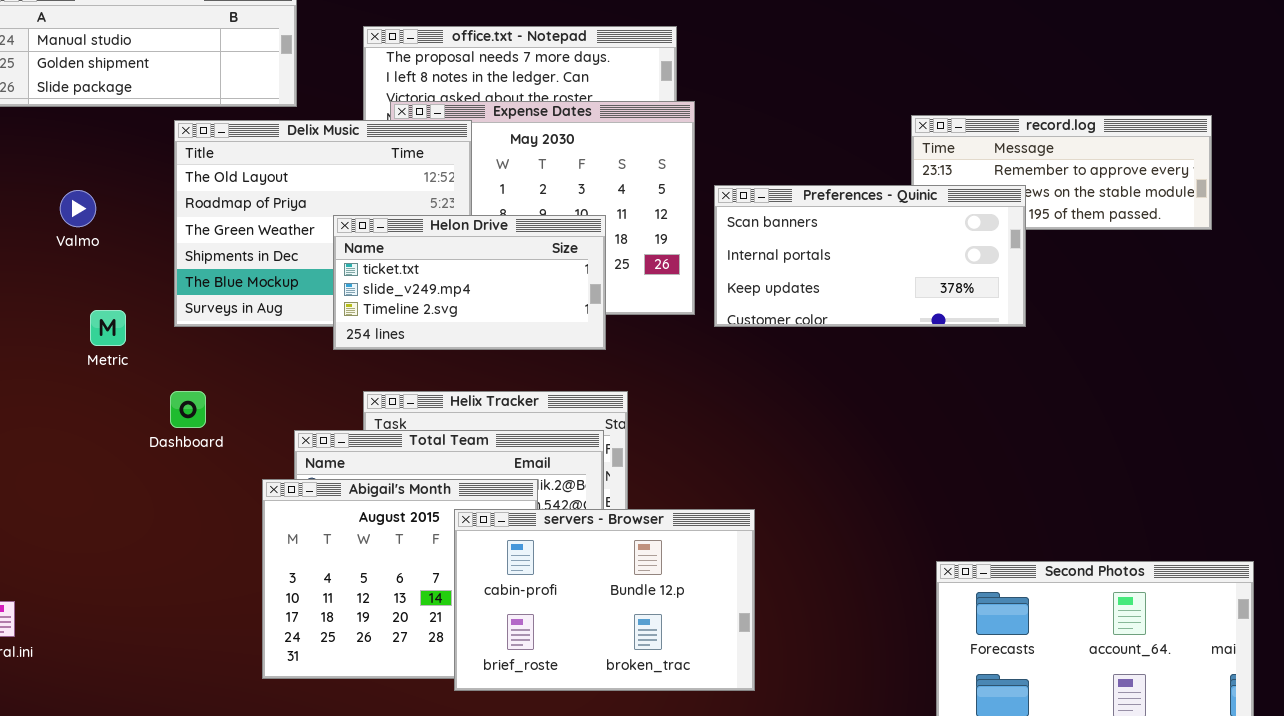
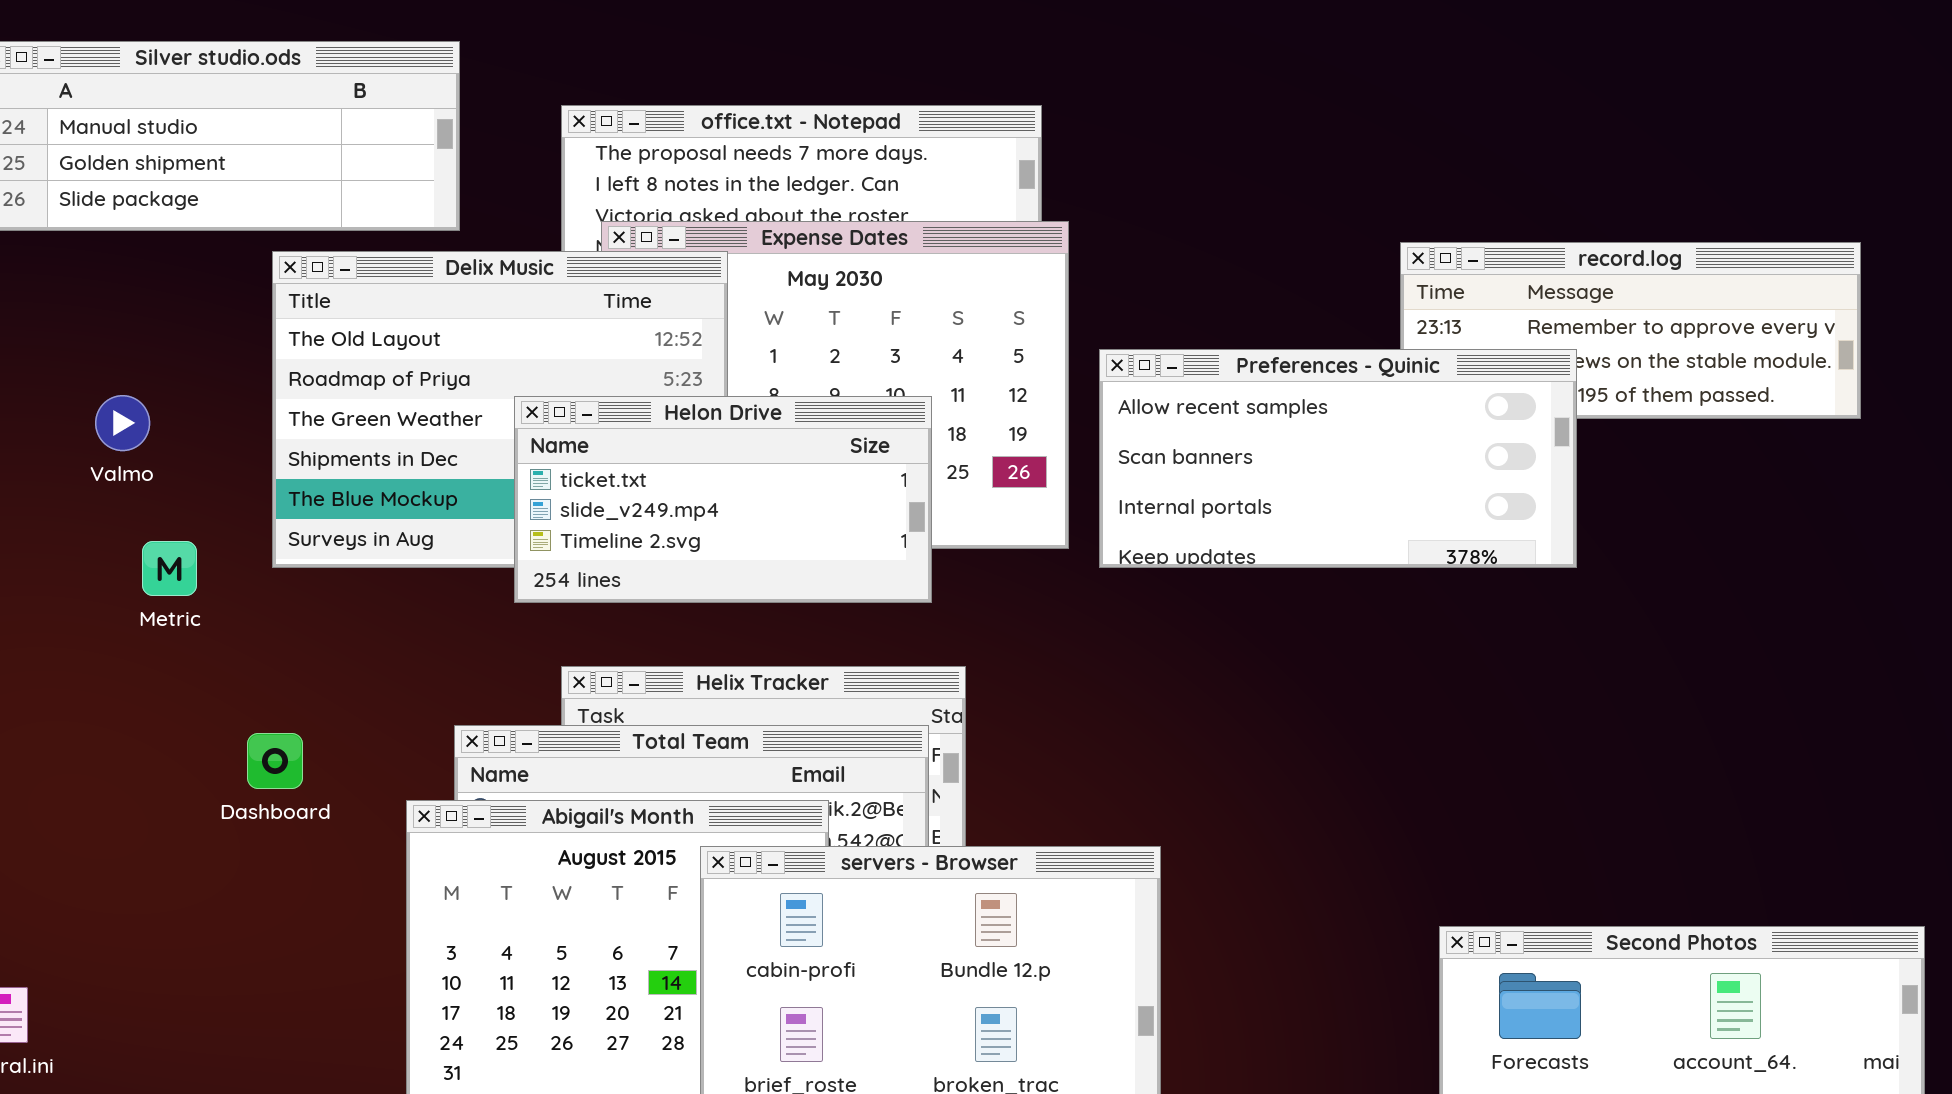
Preferences - Quinic: [714,185,1026,327] -> [1099,349,1577,568], scrolled up 1 row
Valmo: [60,190,96,227] -> [95,395,150,451], moved
Dashboard: [170,391,206,428] -> [247,733,303,789], moved

